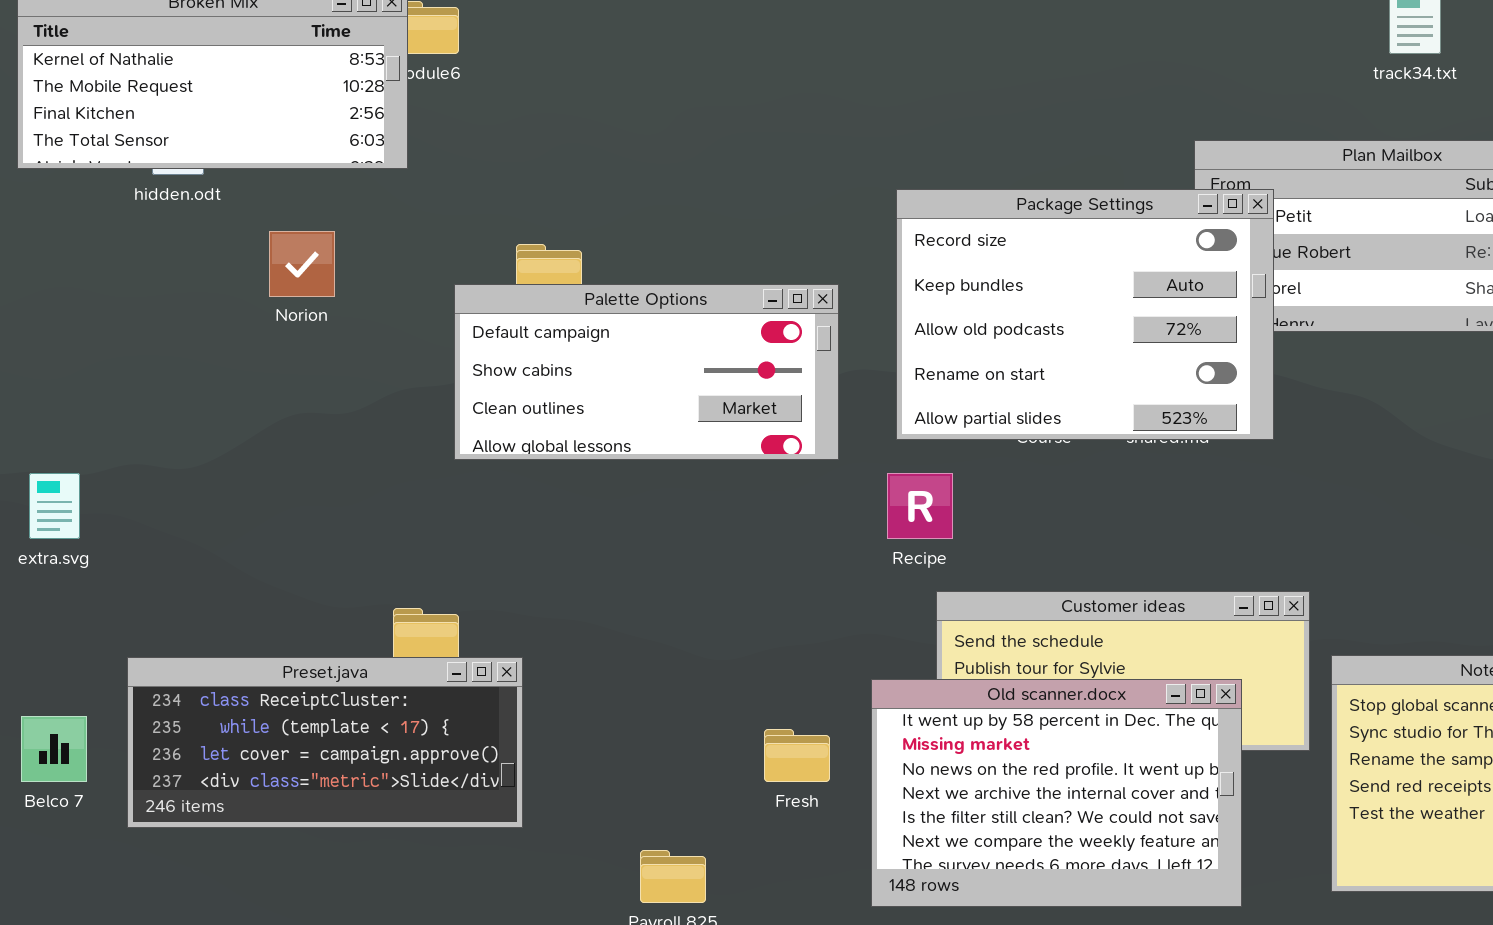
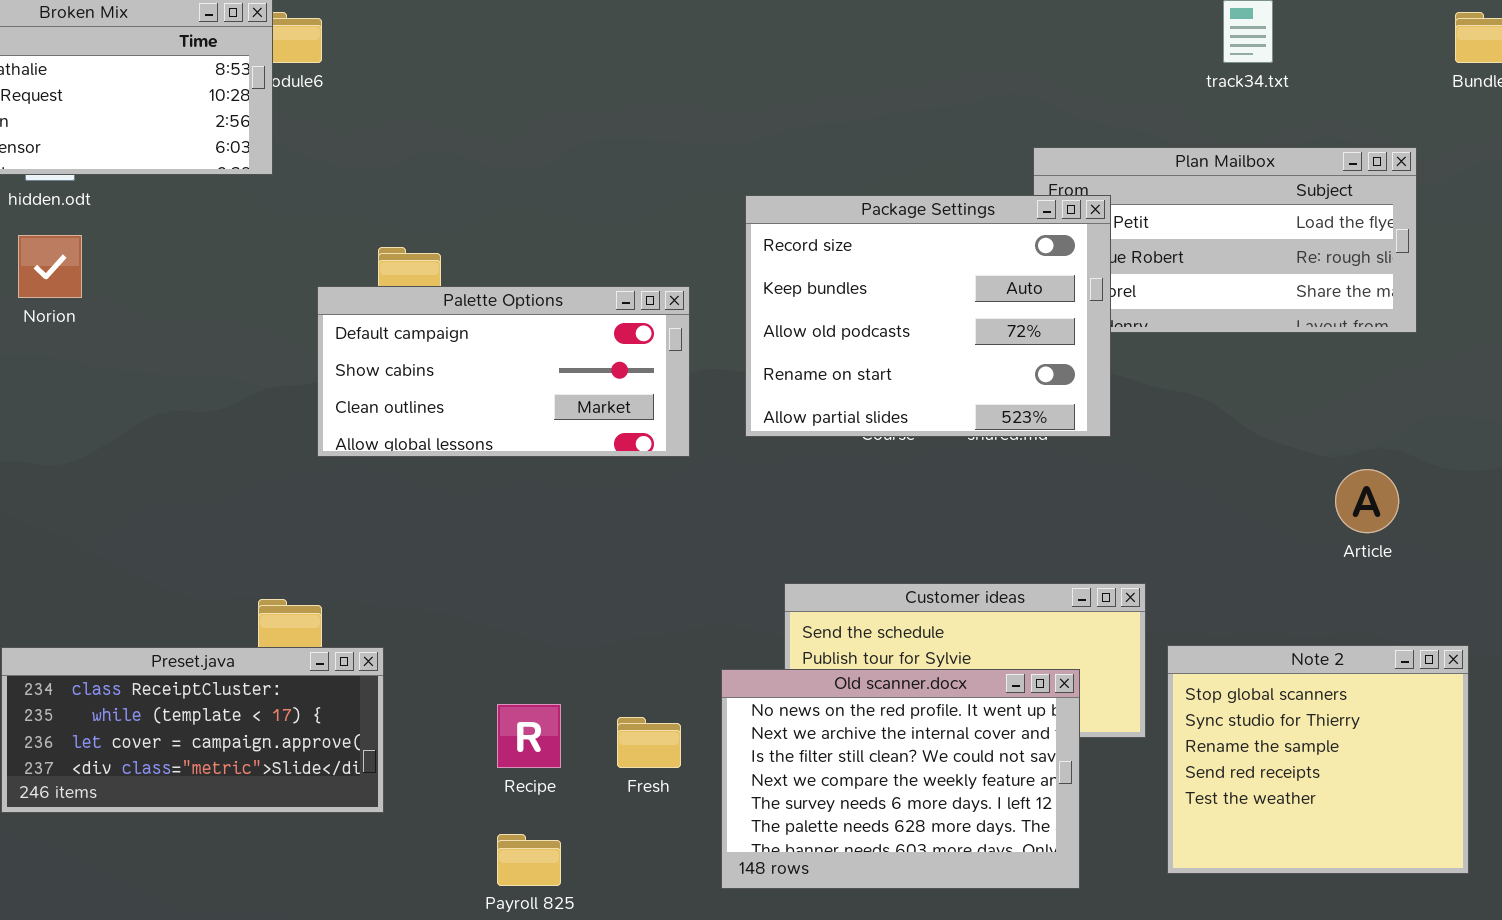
Norion: [269,231,335,297] -> [18,235,82,298], moved
Recipe: [887,473,953,539] -> [497,704,561,768], moved
Old scanner.docx: [871,679,1242,907] -> [721,669,1080,889], scrolled down 2 rows

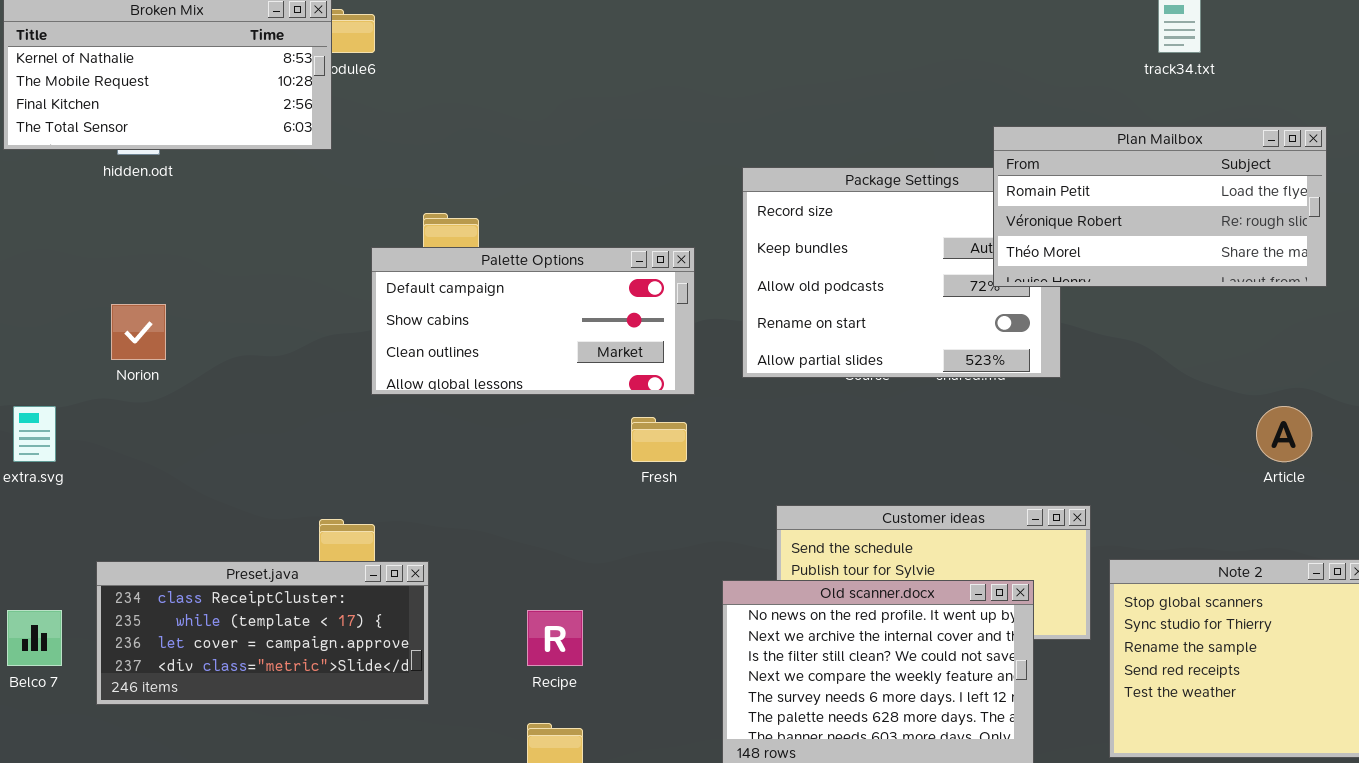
Plan Mailbox: [1033,147,1417,333] -> [993,126,1327,287], raised
Norion: [18,235,82,298] -> [111,304,166,360], moved
Fresh: [617,717,681,768] -> [631,417,687,462], moved

